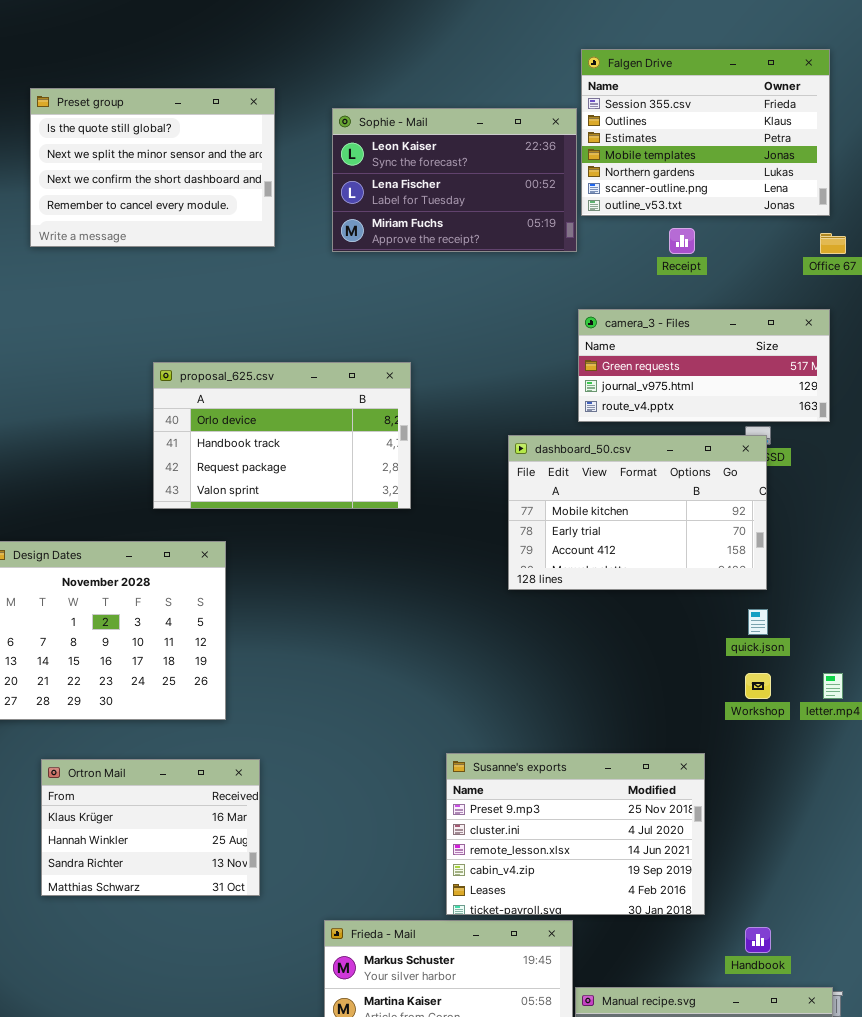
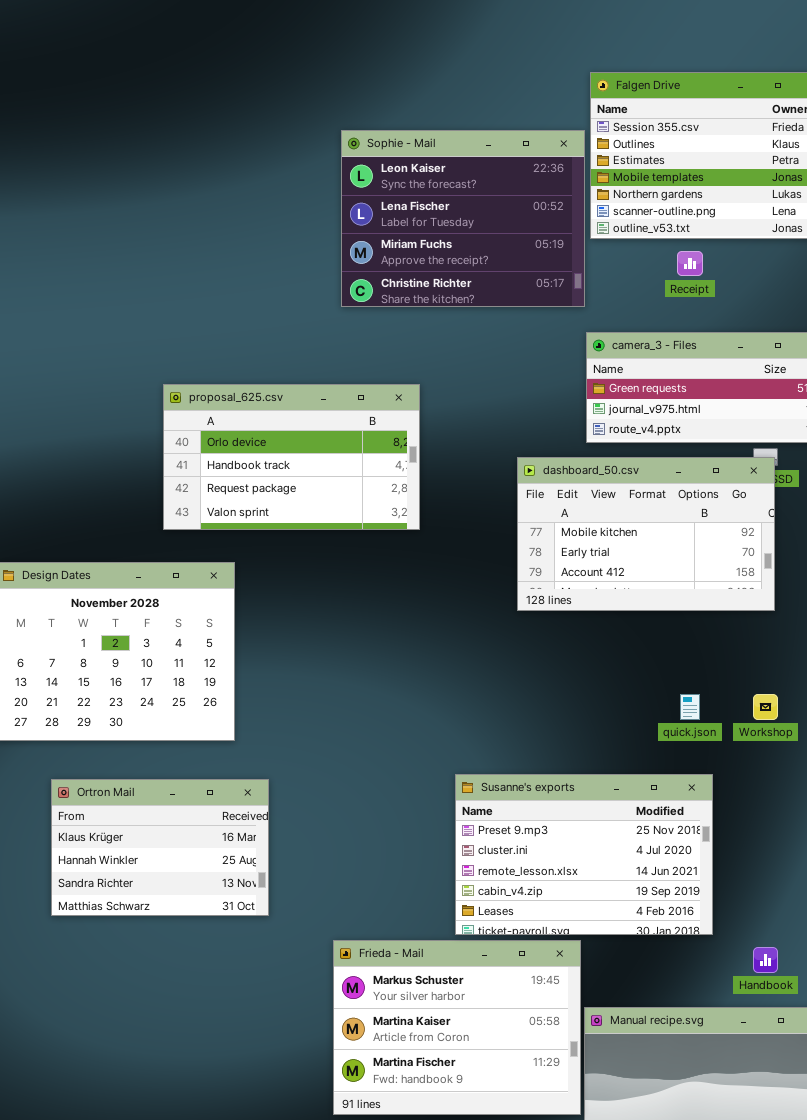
Preset group: [30,88,275,247] -> none, closed
Sophie - Mail: [332,108,577,252] -> [341,130,585,307], resized
quick.json: [748,609,768,635] -> [680,694,700,720], moved

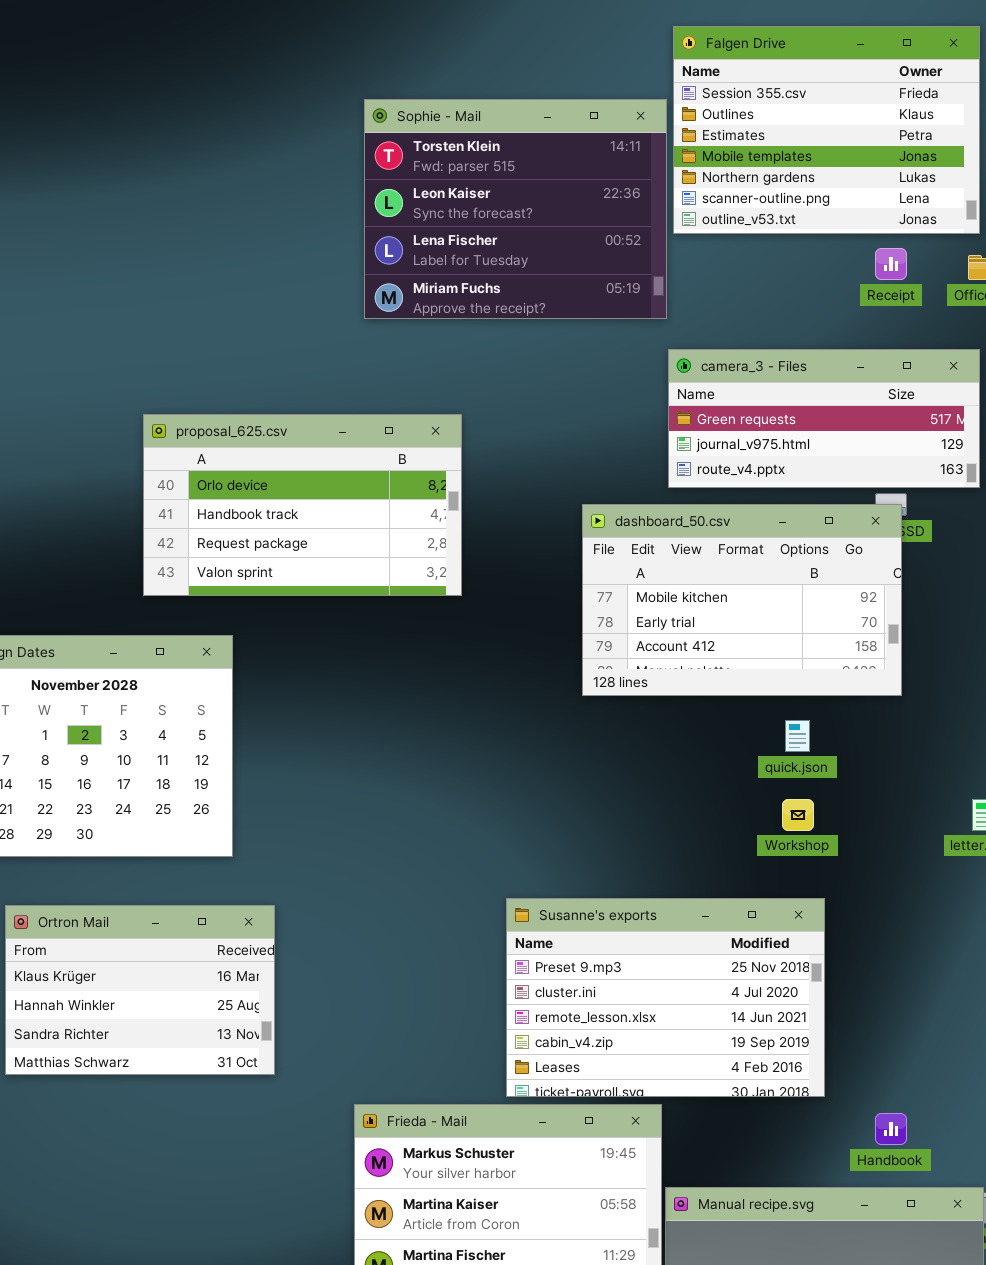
Sophie - Mail: [341,130,585,307] -> [364,99,667,319], scrolled up 1 row
Receipt: [677,251,703,276] -> [875,248,907,280], moved
quick.json: [680,694,700,720] -> [785,720,810,752], moved
Workshop: [753,694,778,720] -> [782,799,814,831], moved

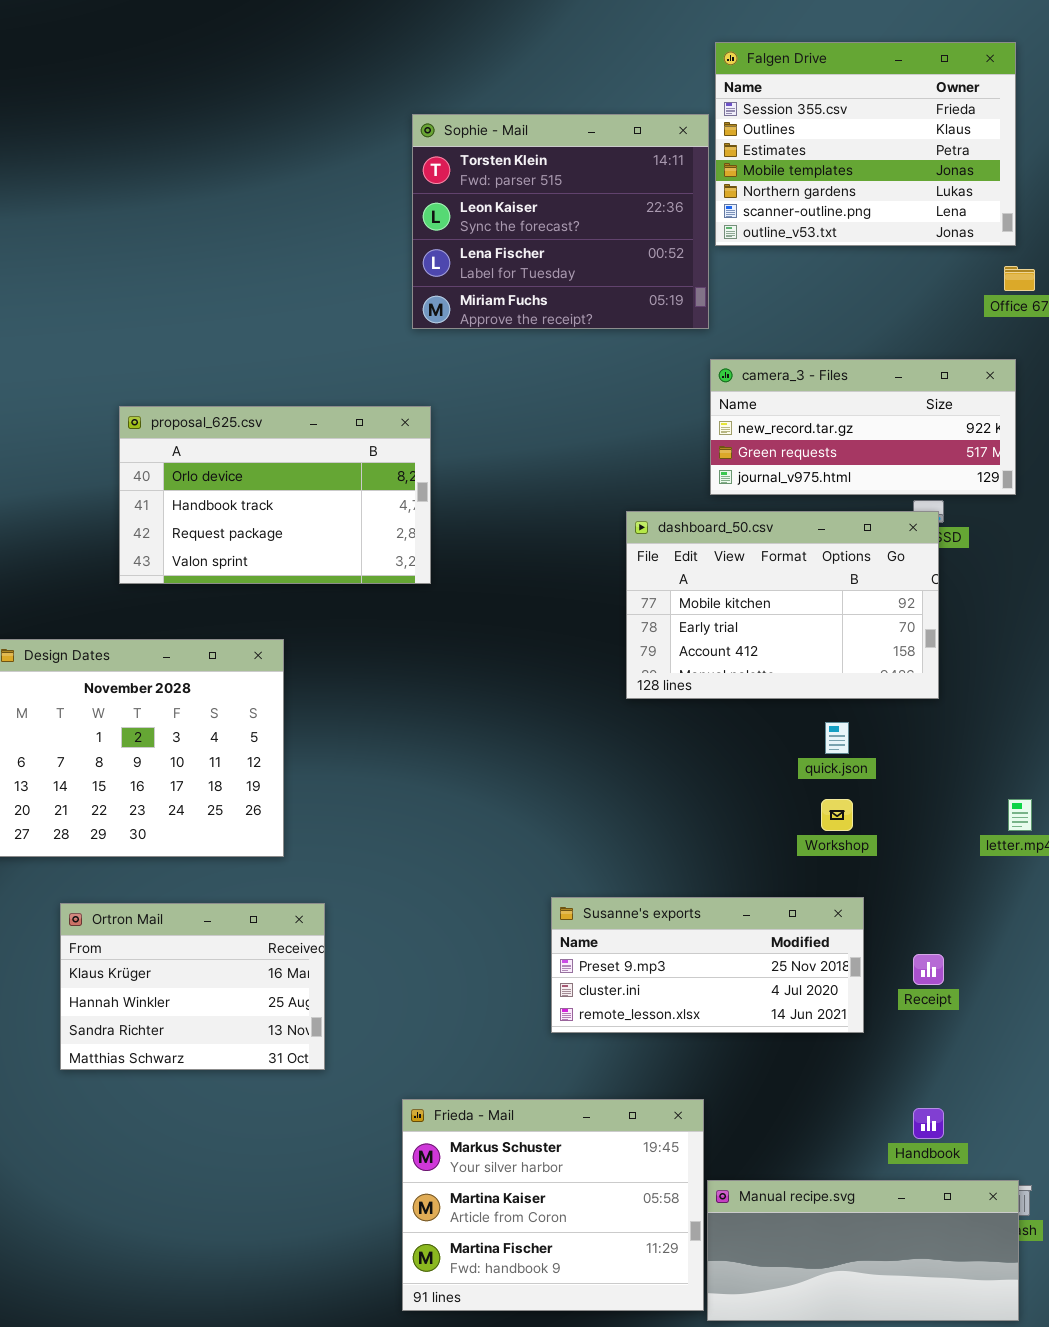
Receipt: [875,248,907,280] -> [913,954,944,985], moved
camera_3 - Files: [668,349,980,488] -> [710,359,1016,495], scrolled up 1 row
proposal_625.csv: [143,414,462,596] -> [119,406,431,584], moved
Susanne's exports: [506,898,825,1097] -> [551,897,864,1033], resized

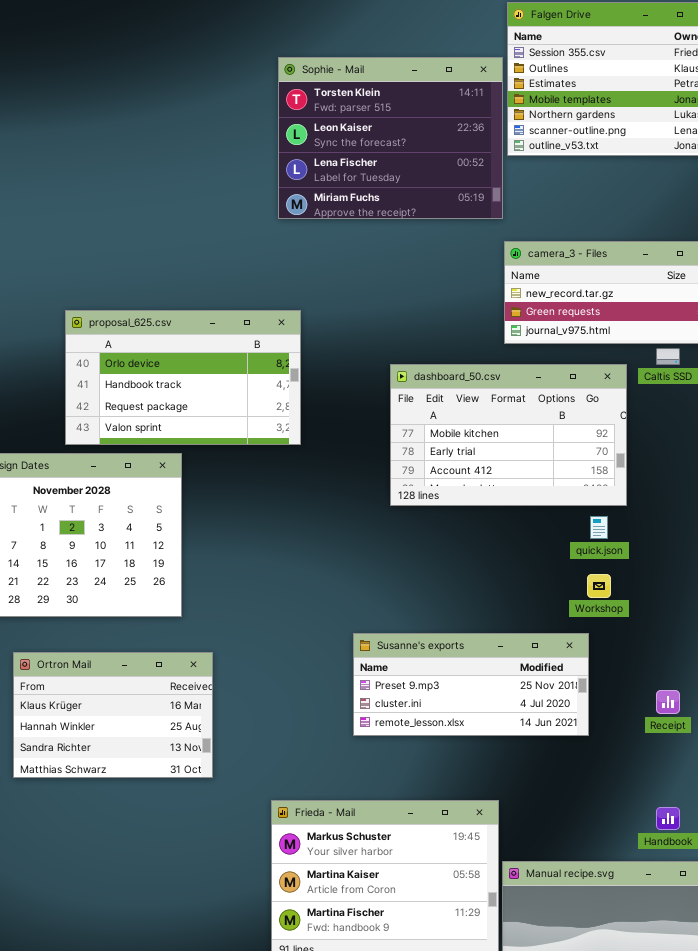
proposal_625.csv: [119,406,431,584] -> [65,310,301,445], moved
dashboard_50.csv: [626,511,939,699] -> [390,364,627,506], moved
Susanne's exports: [551,897,864,1033] -> [353,633,589,736], moved

